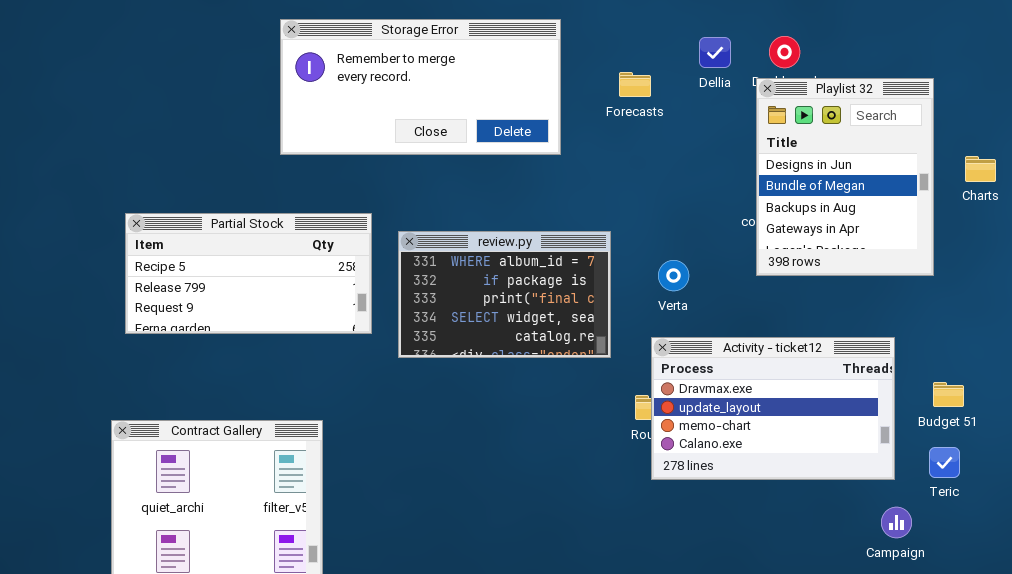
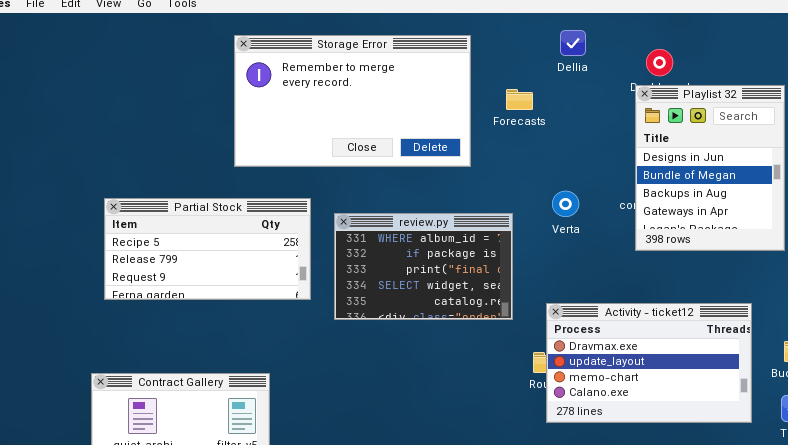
Storage Error: [280,19,561,155] -> [234,35,471,167], resized
Dellia: [699,37,731,68] -> [560,30,586,56], moved
Forecasts: [619,72,651,97] -> [506,89,533,110], moved
Verta: [658,260,689,291] -> [552,191,579,217], moved

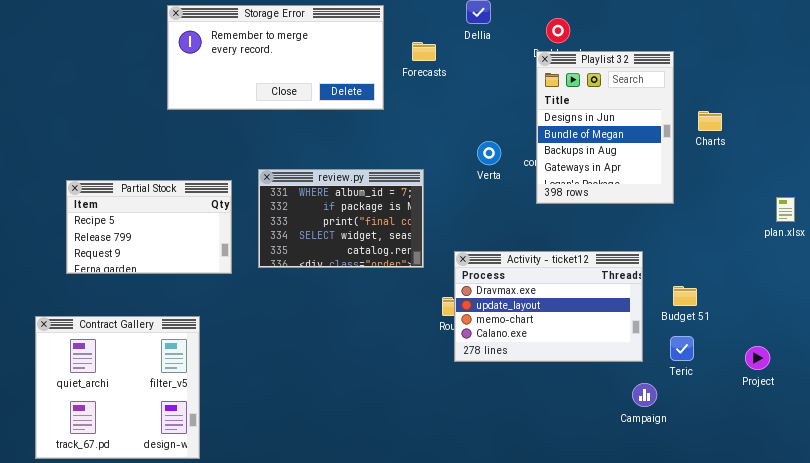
Storage Error: [234,35,471,167] -> [167,5,384,110], resized
Forecasts: [506,89,533,110] -> [412,42,436,61], moved
Verta: [552,191,579,217] -> [477,141,501,165], moved
Partial Stock: [104,198,311,300] -> [66,180,232,274], moved, resized

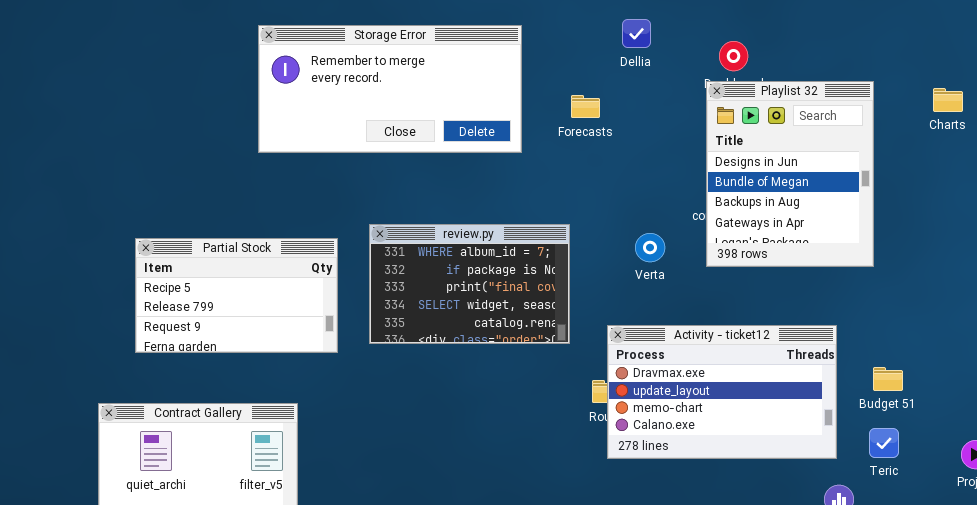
Forecasts: [412,42,436,61] -> [571,95,600,118], moved
Charts: [698,111,722,131] -> [933,88,963,112], moved
Verta: [477,141,501,165] -> [635,233,665,262], moved

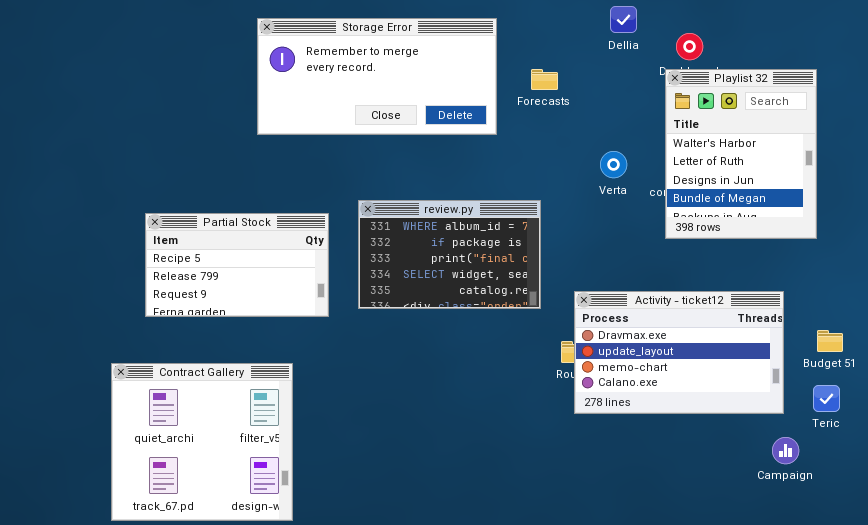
Dellia: [622,19,651,48] -> [610,6,637,33], moved
Playlist 32: [706,81,874,267] -> [665,69,817,239], scrolled up 2 rows
Forecasts: [571,95,600,118] -> [531,69,558,90], moved
Verta: [635,233,665,262] -> [600,151,627,178], moved

